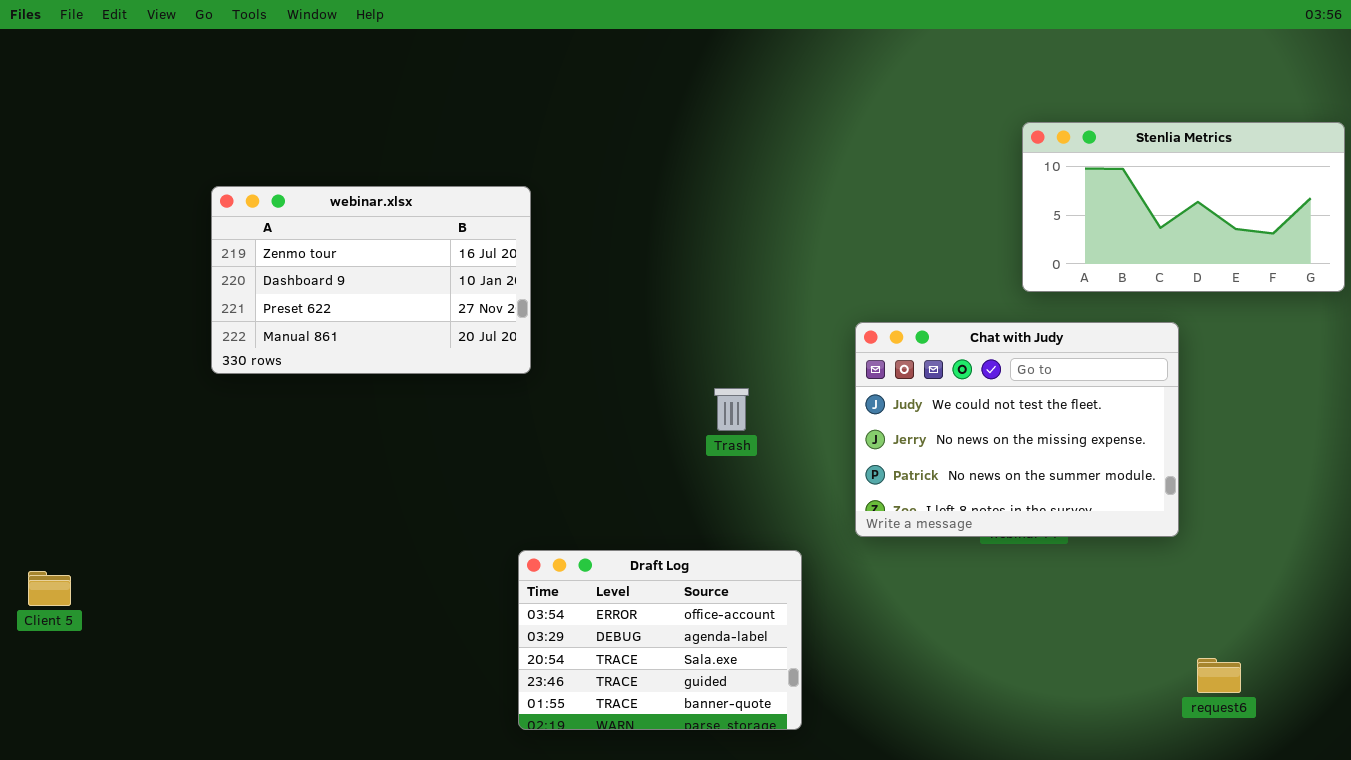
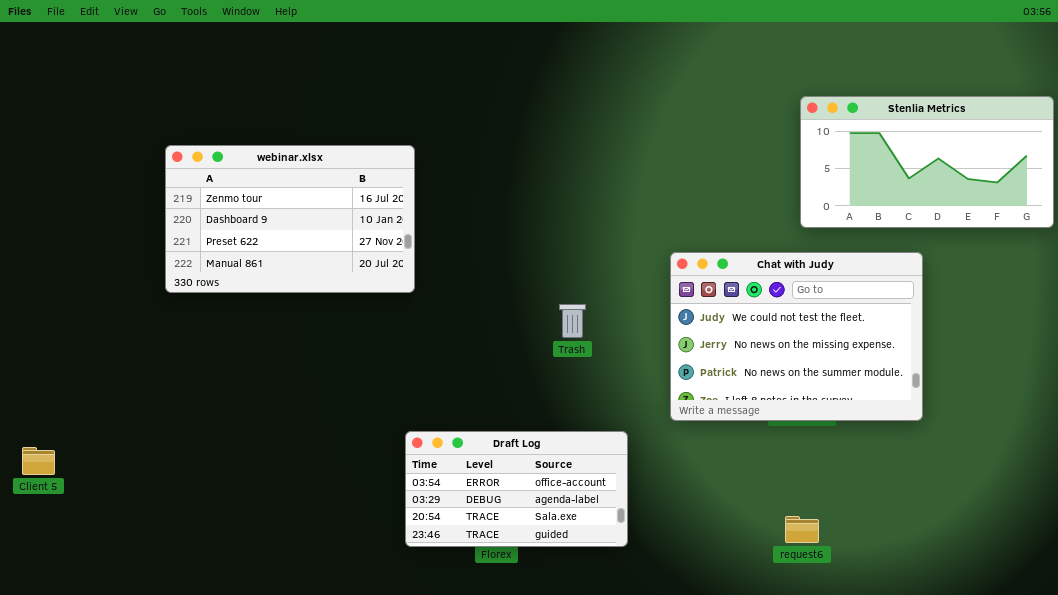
Draft Log: [518,550,802,730] -> [405,431,628,547], resized
request6: [1197,658,1241,693] -> [785,516,819,543], moved

